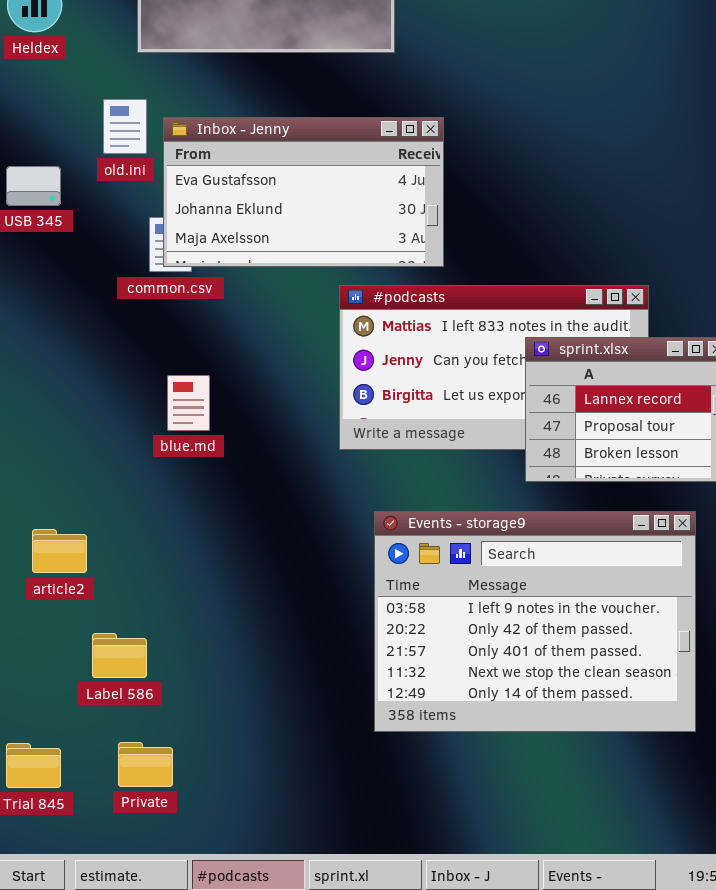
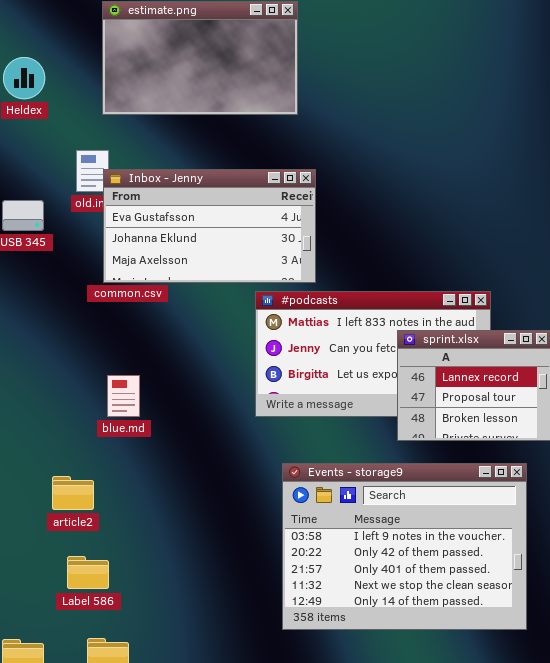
Inbox - Jenny: [163,117,444,267] -> [103,169,316,283], moved
blue.md: [167,375,210,431] -> [107,375,140,417], moved
article2: [32,529,87,573] -> [52,476,94,510], moved

